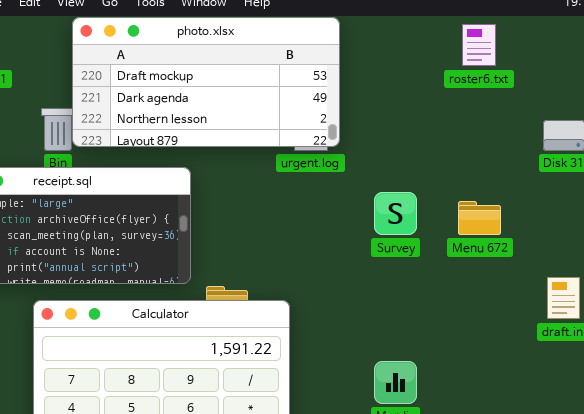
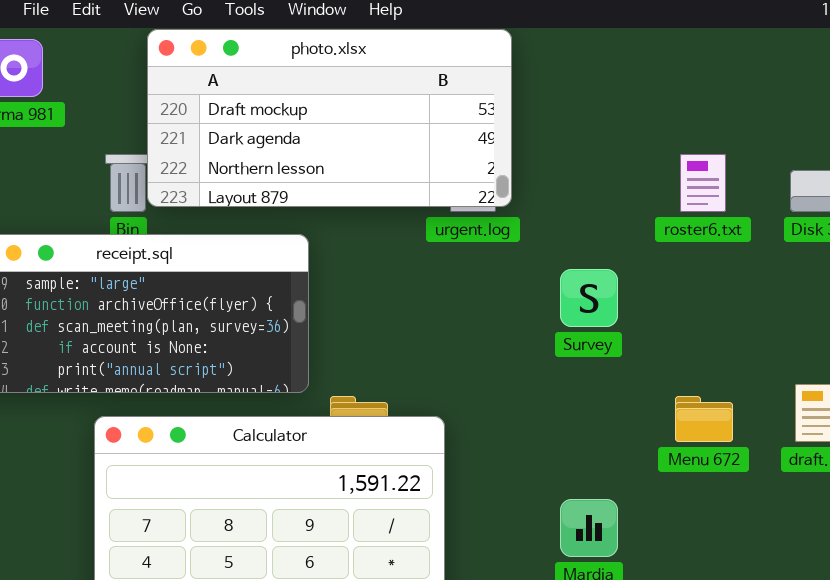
roster6.txt: [462,24,496,66] -> [680,154,726,212], moved
Menu 672: [458,201,501,235] -> [675,396,733,442], moved

